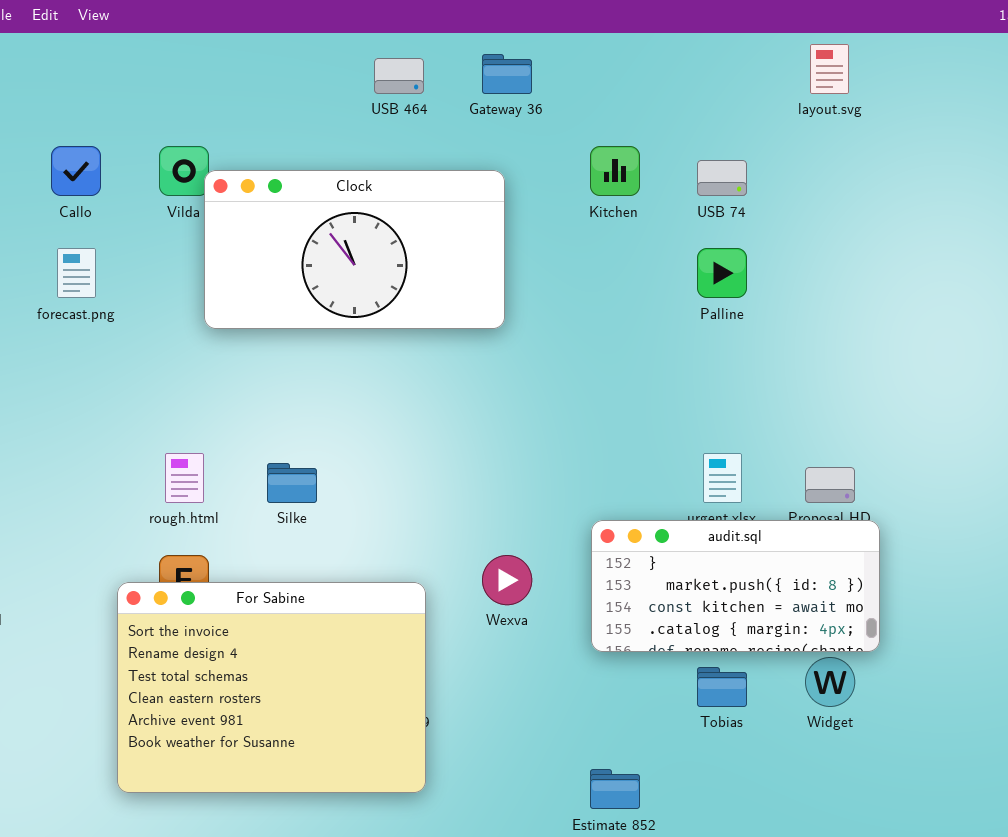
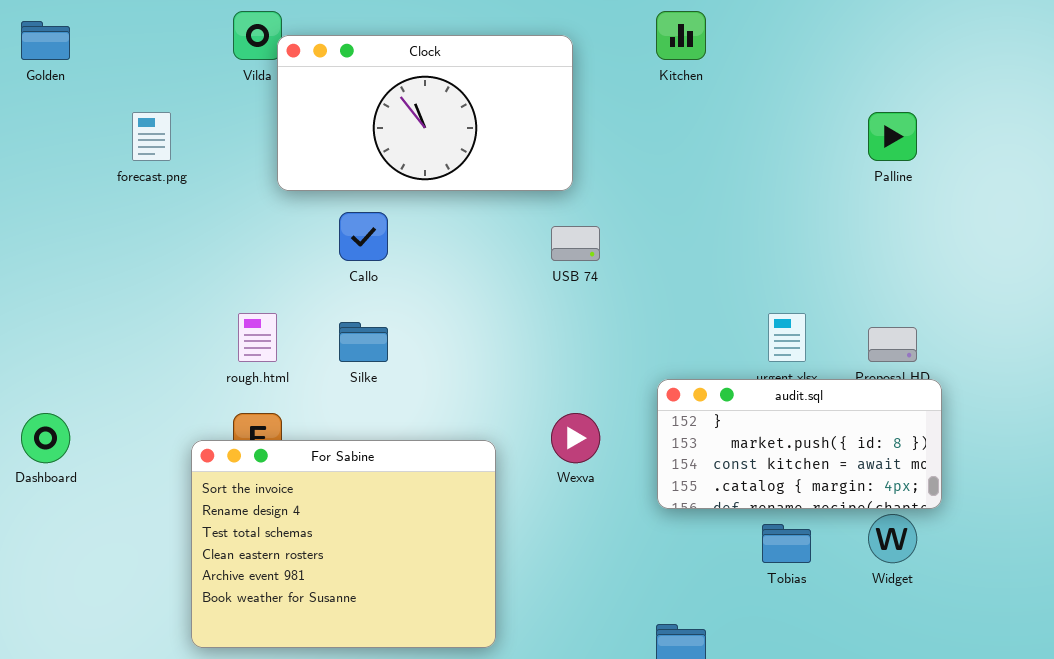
Callo: [51,146,101,196] -> [339,212,388,261], moved
USB 74: [697,160,747,196] -> [551,226,600,261], moved
Palline: [697,248,747,298] -> [868,112,917,161], moved

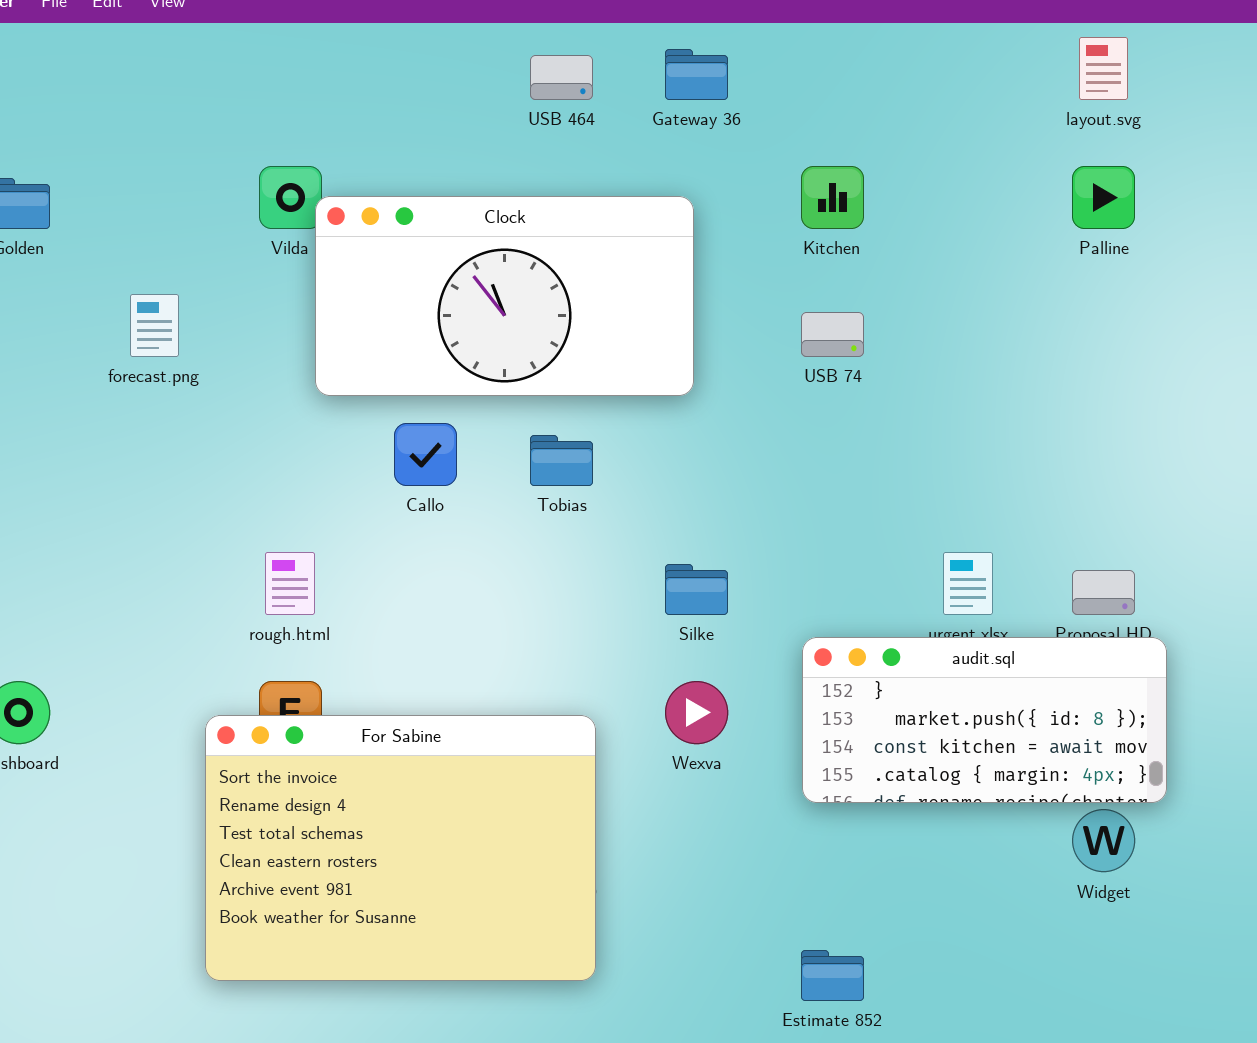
Palline: [868,112,917,161] -> [1072,166,1135,229], moved
USB 74: [551,226,600,261] -> [801,312,864,357], moved
Silke: [339,322,388,362] -> [665,564,728,615], moved
Tobias: [762,524,811,563] -> [530,435,593,486], moved

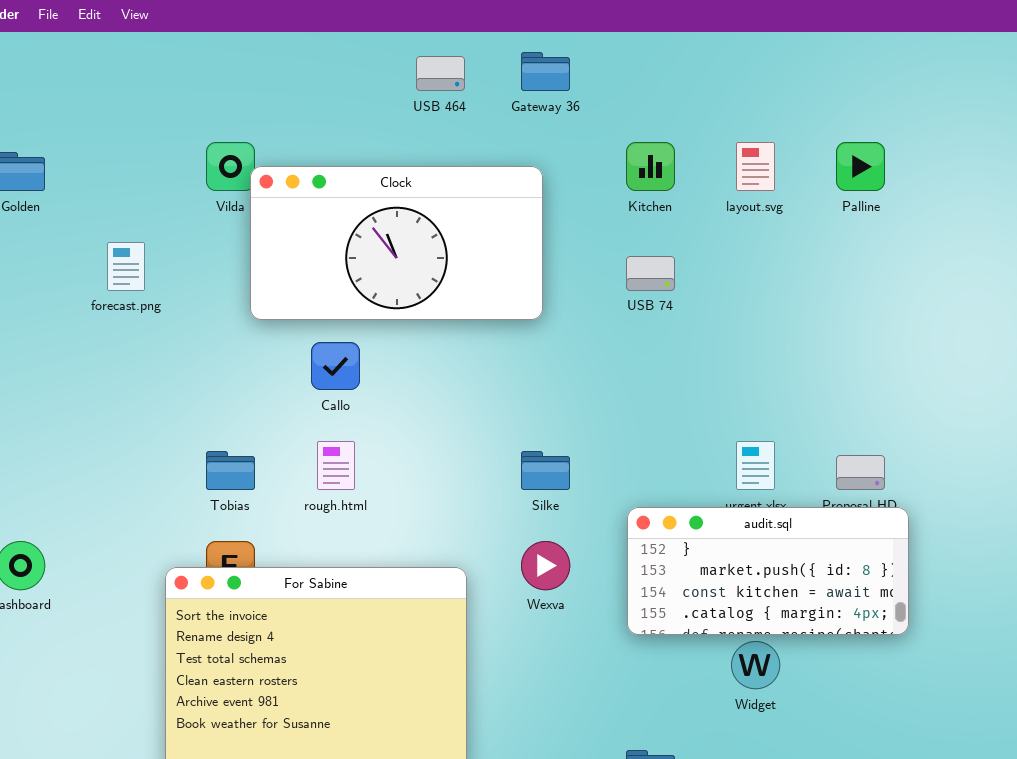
layout.svg: [1079,37,1128,100] -> [736,142,775,191], moved
Tobias: [530,435,593,486] -> [206,451,255,490], moved
rough.html: [265,552,315,615] -> [317,441,355,490], moved
Widget: [1072,809,1135,872] -> [731,641,780,689], moved

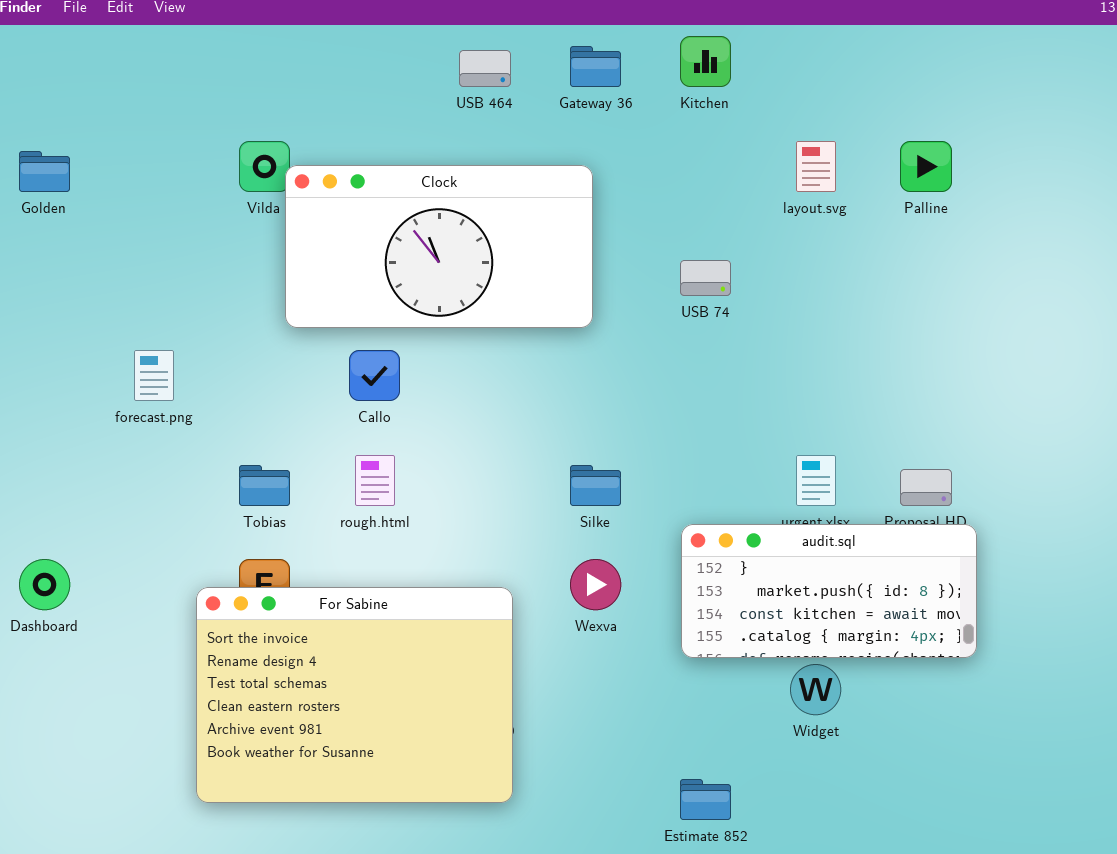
Kitchen: [626,142,675,191] -> [680,36,731,87], moved
forecast.png: [107,242,145,291] -> [134,350,174,401], moved

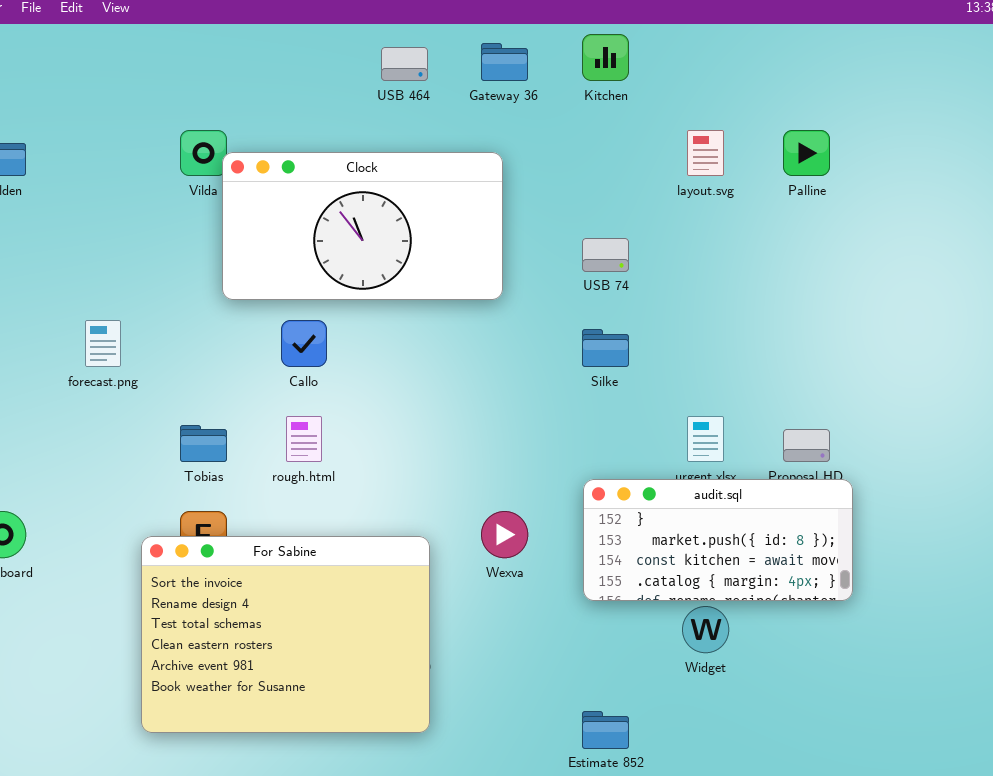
Silke: [570,465,621,506] -> [582,329,629,367], moved

